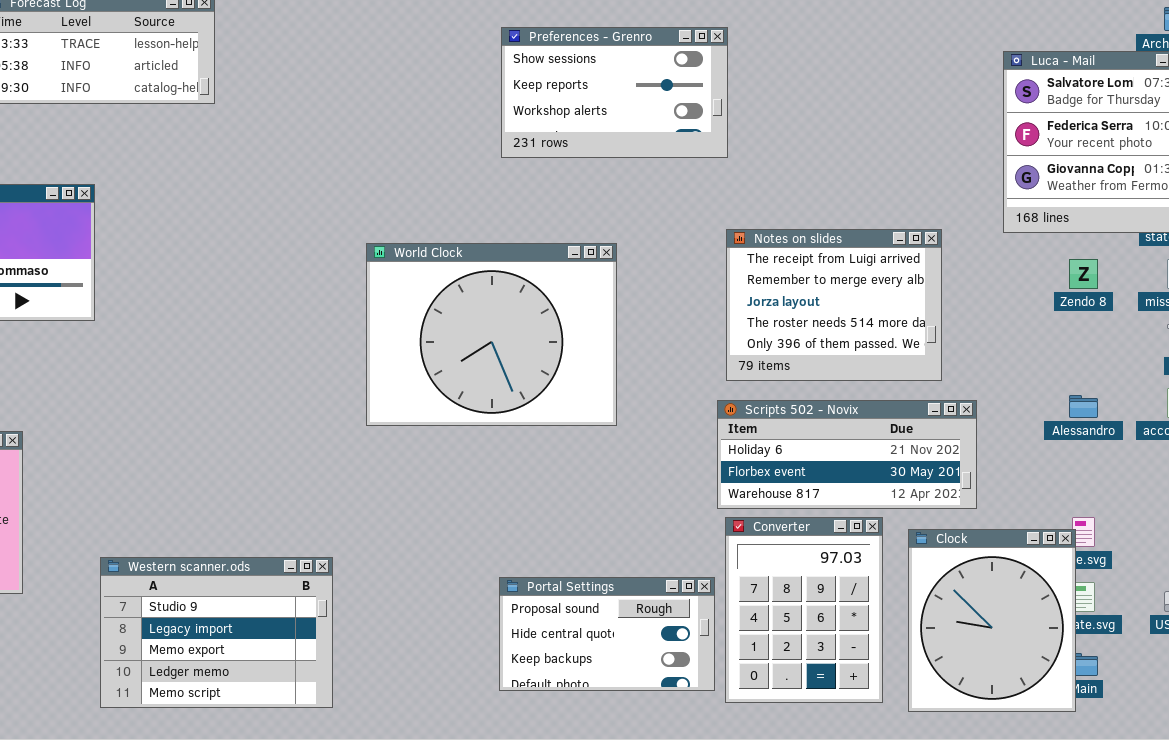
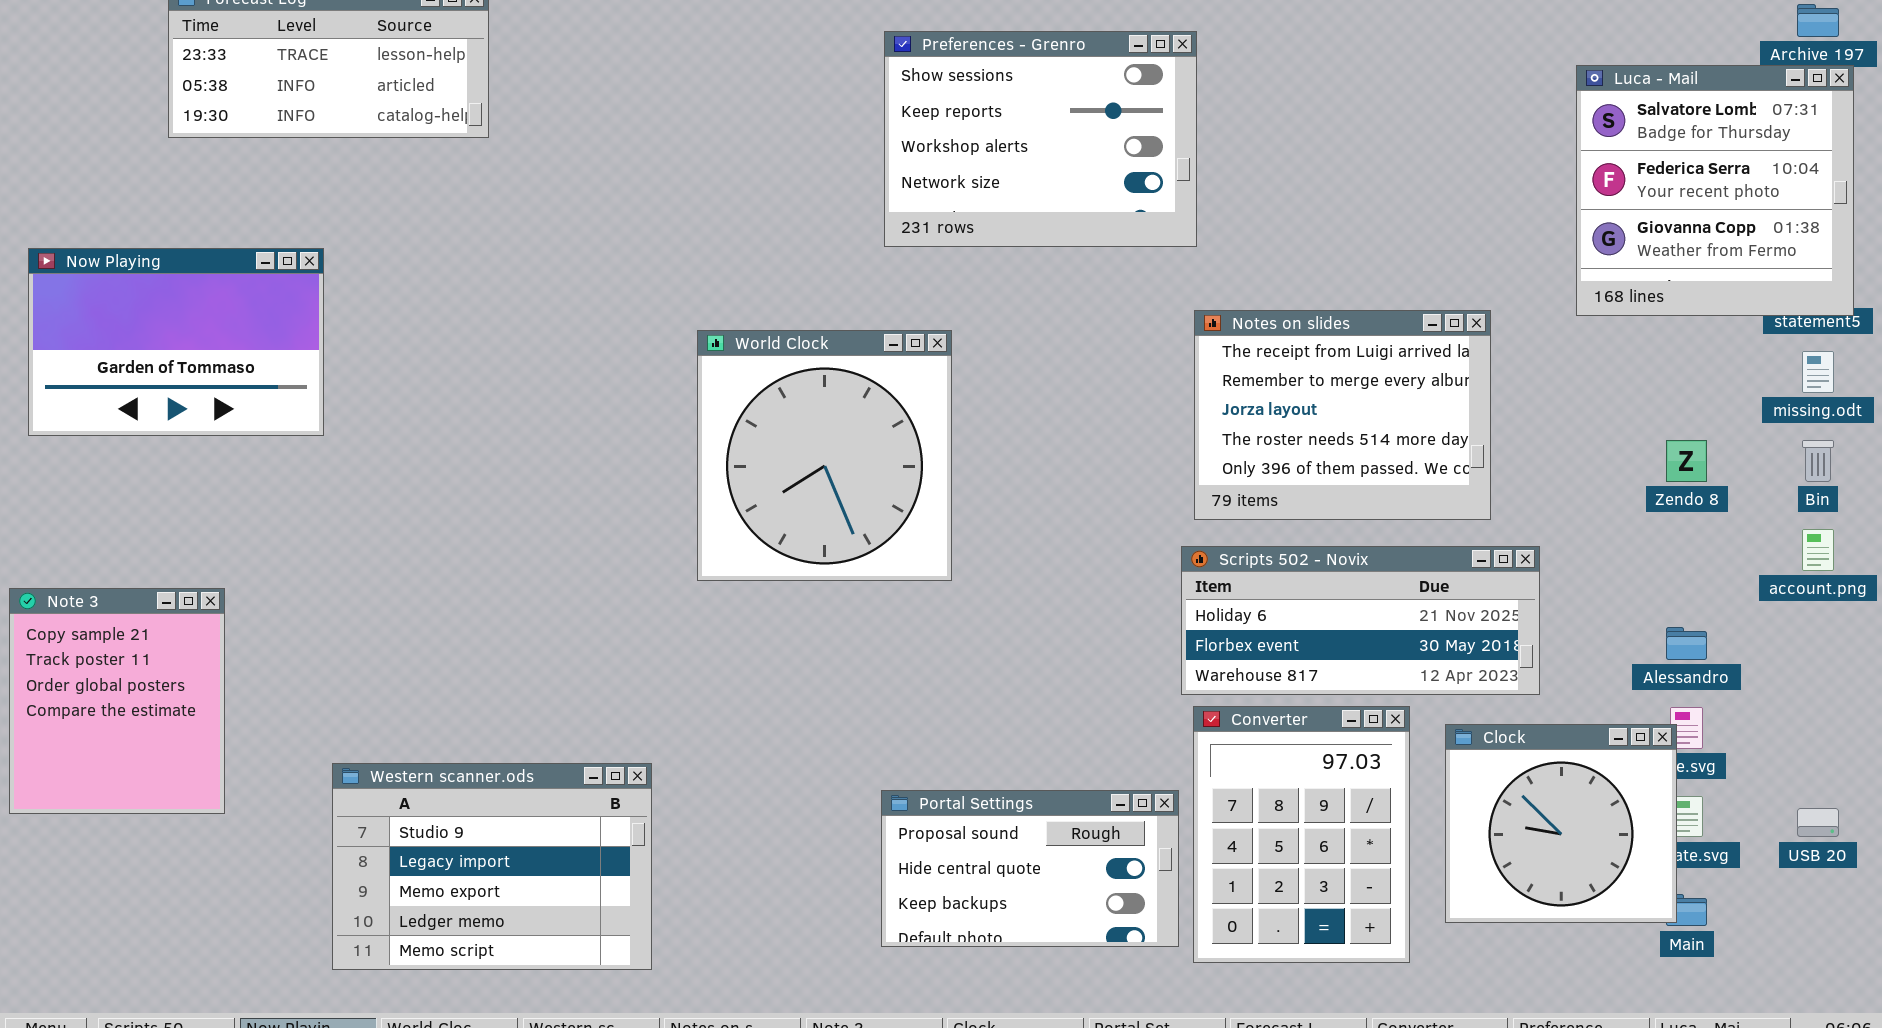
Preferences - Grenro: [501,27,728,158] -> [884,31,1197,247], resized
World Clock: [366,243,617,426] -> [697,330,952,581], resized
Zendo 8: [1069,259,1098,289] -> [1666,440,1707,482], moved
Alessandro: [1069,395,1098,418] -> [1666,627,1707,660], moved
Clock: [908,529,1076,712] -> [1445,724,1677,923], resized

